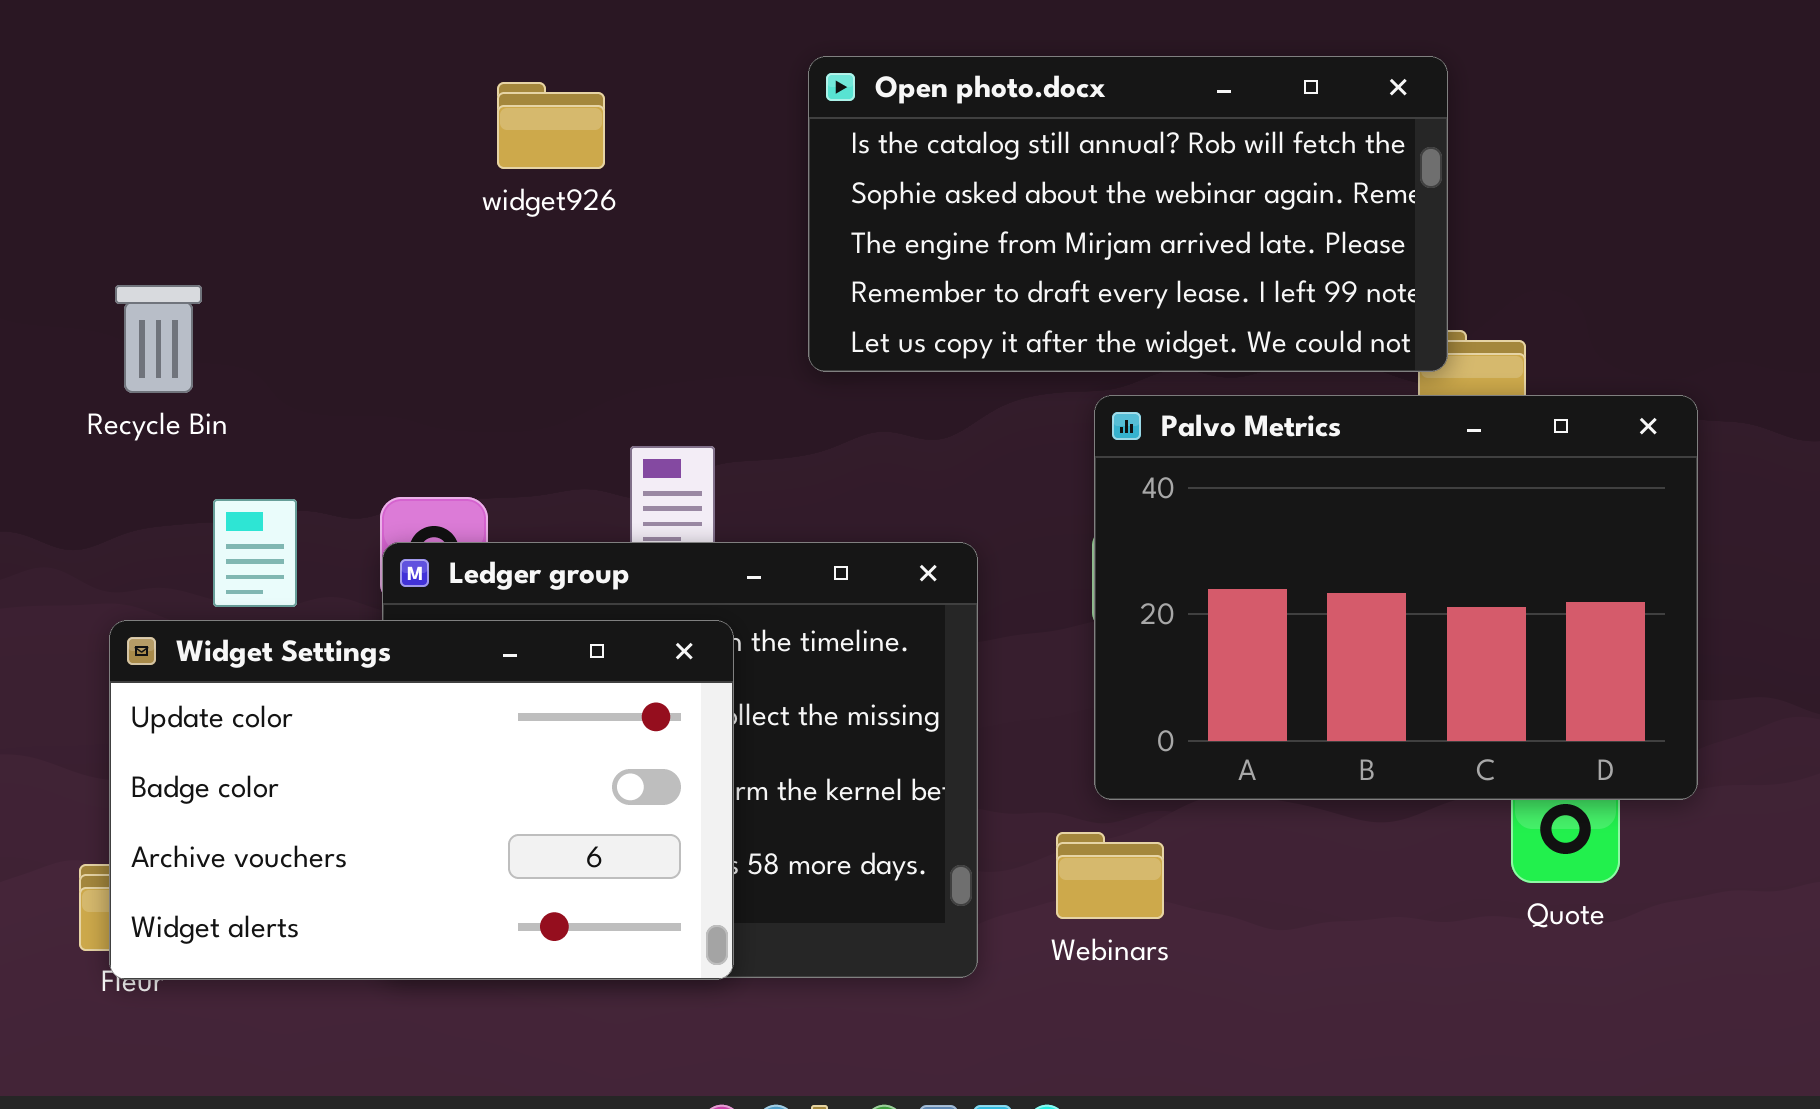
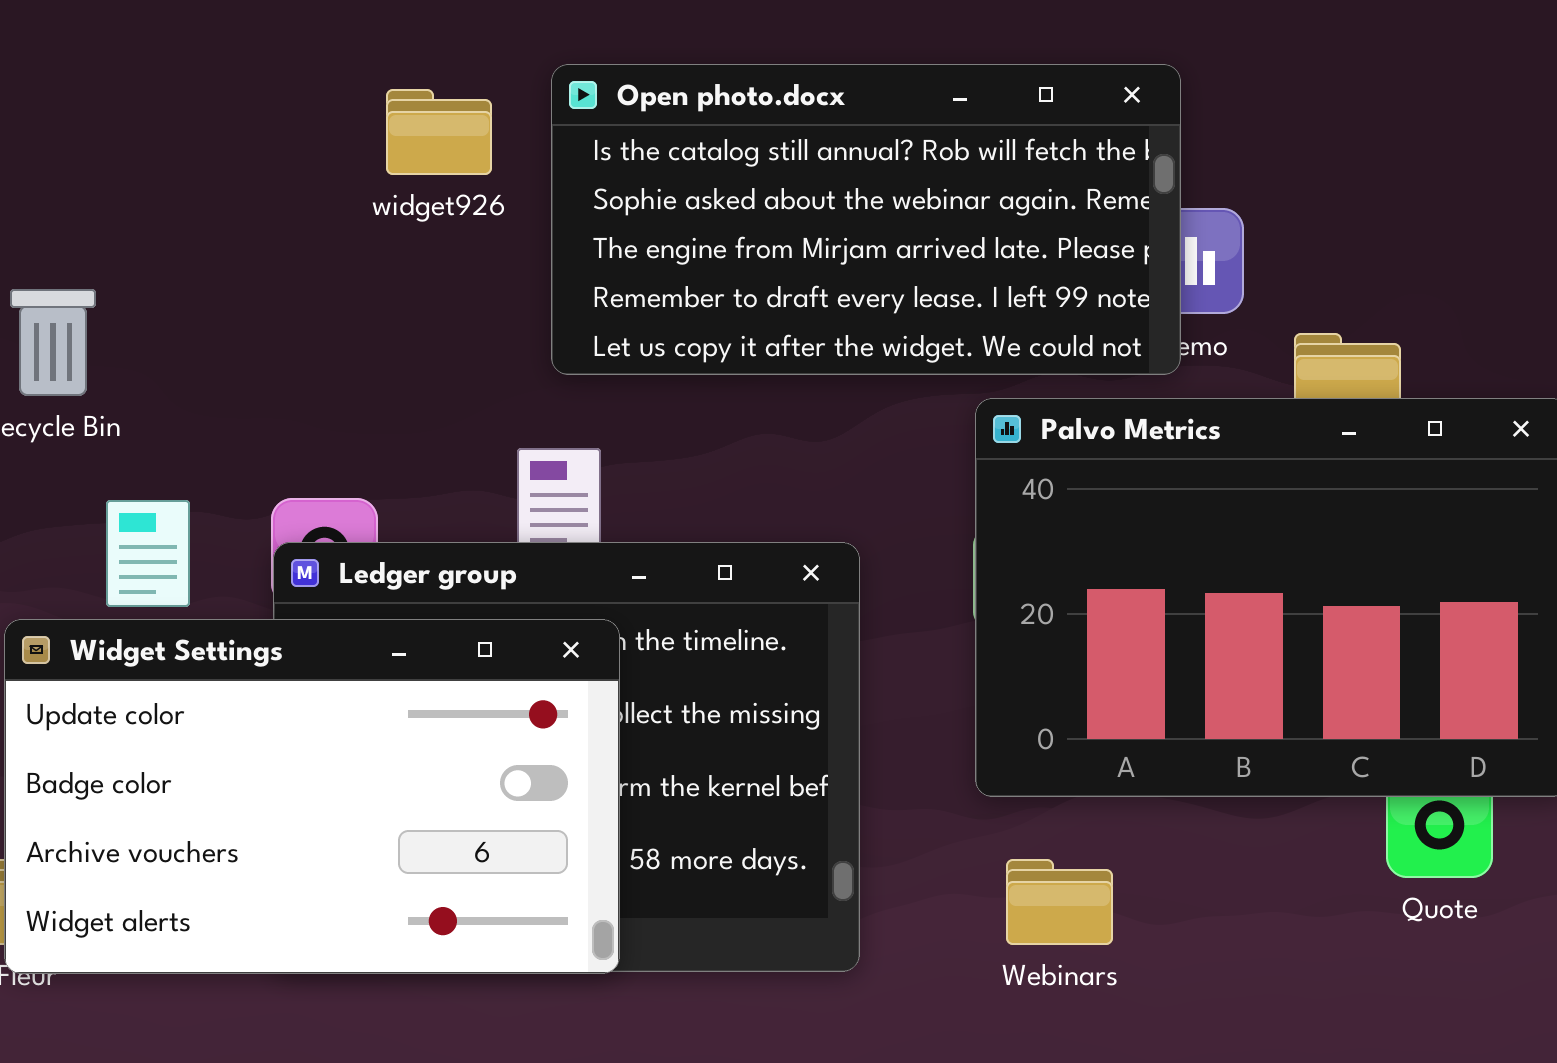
Open photo.docx: [808,56,1448,372] -> [551,64,1181,375], moved
Webinars: [1056,832,1164,919] -> [1006,859,1113,945], moved

